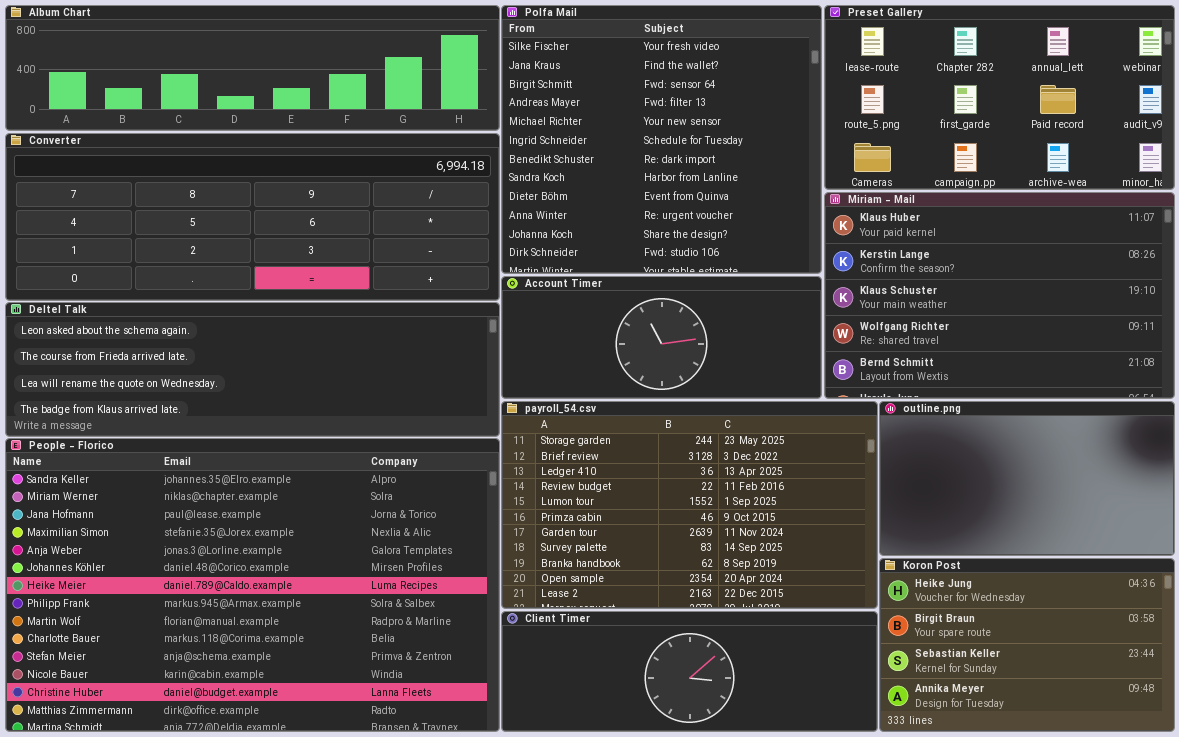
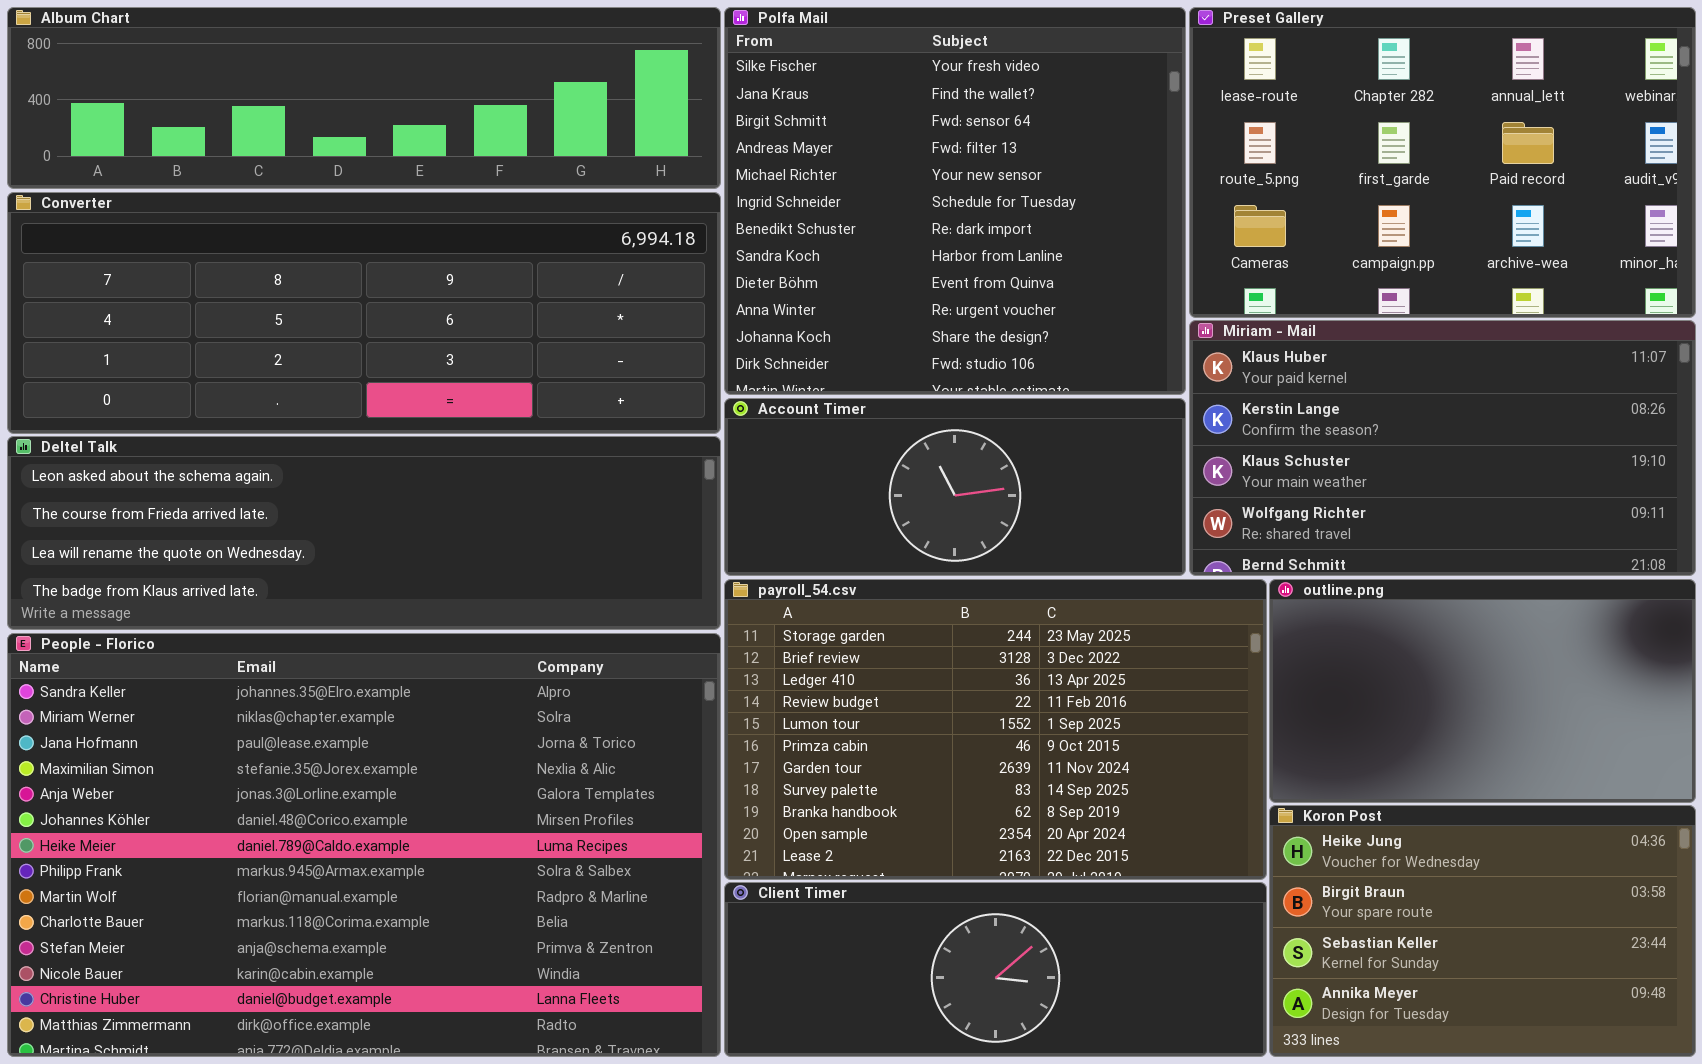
Preset Gallery: [824,5,1175,190] -> [1189,7,1696,318], resized
Miriam - Mail: [824,192,1175,399] -> [1189,320,1696,576], resized

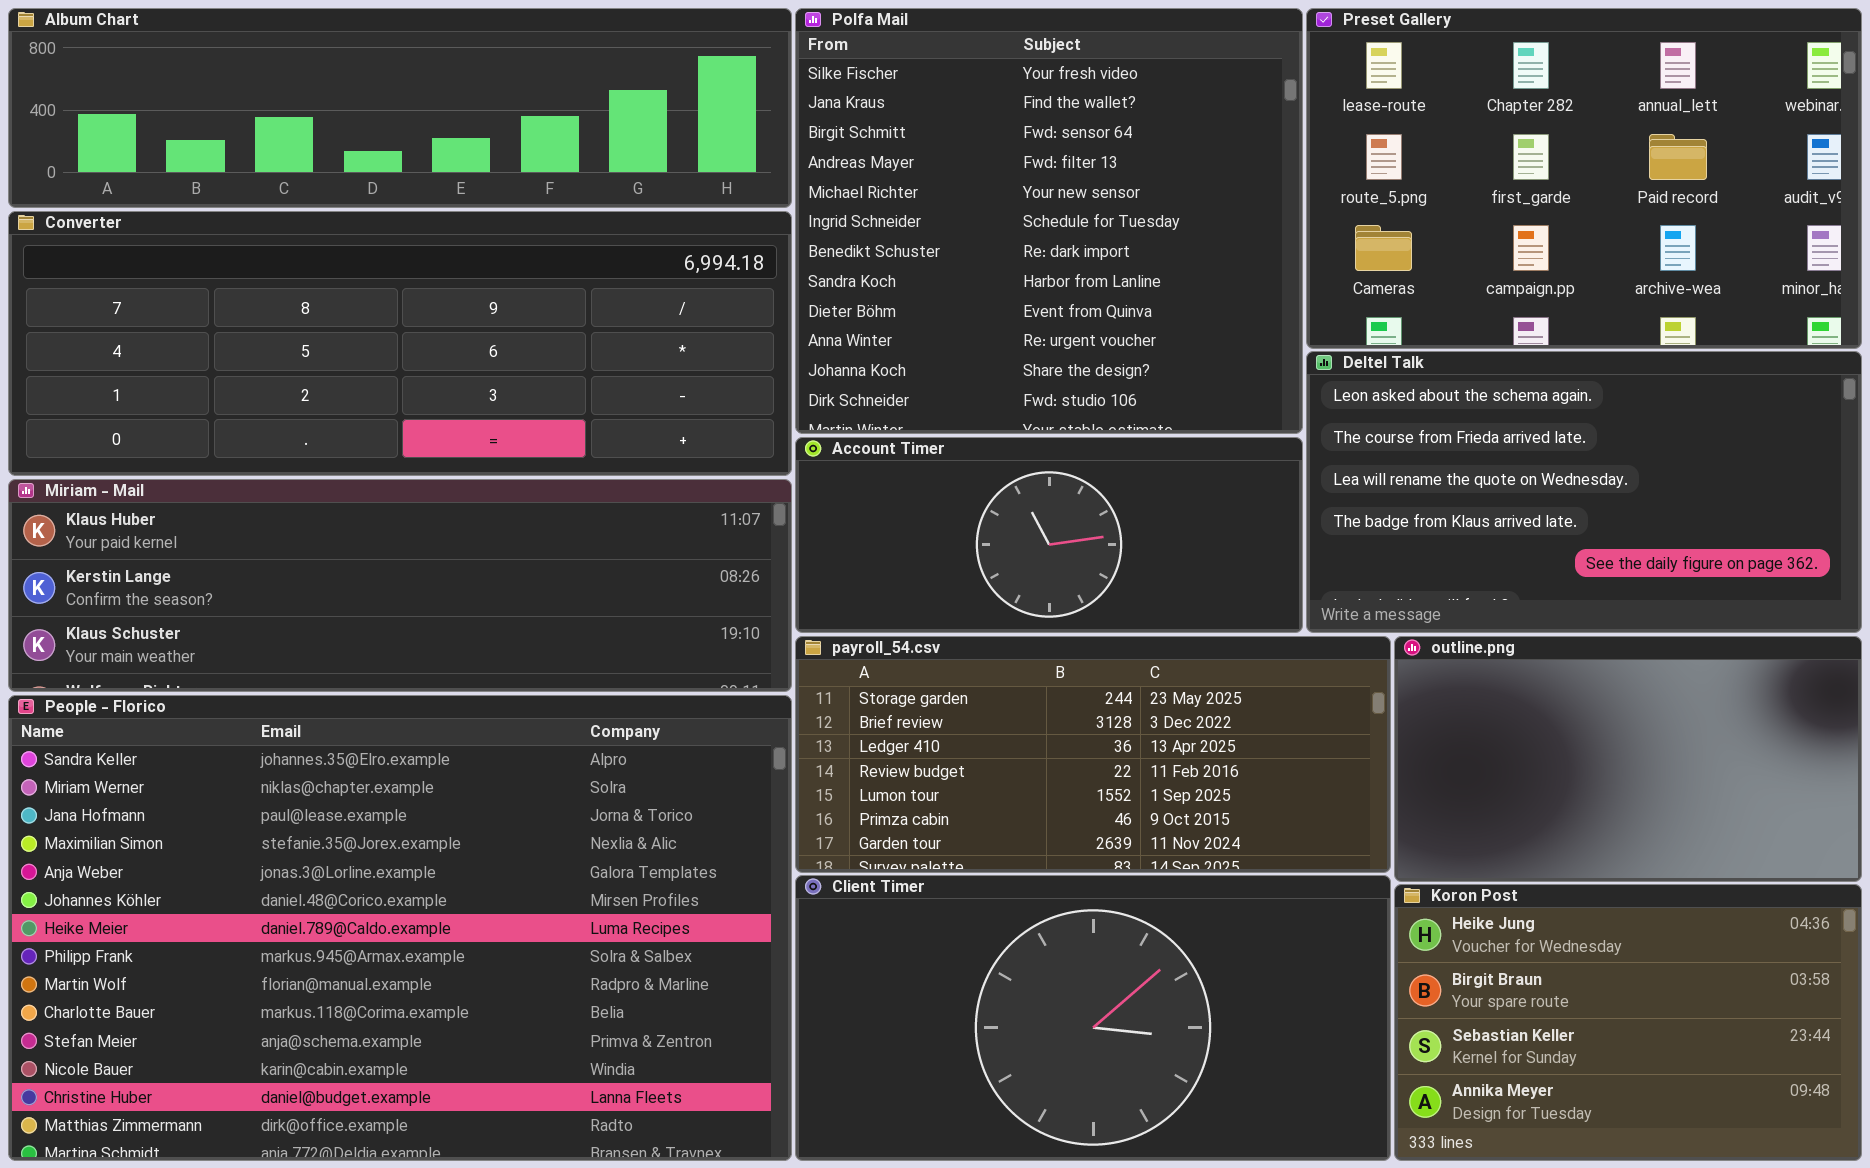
Miriam - Mail: [1189,320,1696,576] -> [8,479,792,692], moved, resized
Deltel Talk: [7,436,721,630] -> [1306,351,1862,633], moved, resized
payroll_54.csv: [724,579,1267,880] -> [795,636,1391,873], resized
Client Timer: [724,882,1267,1057] -> [795,875,1391,1161], resized

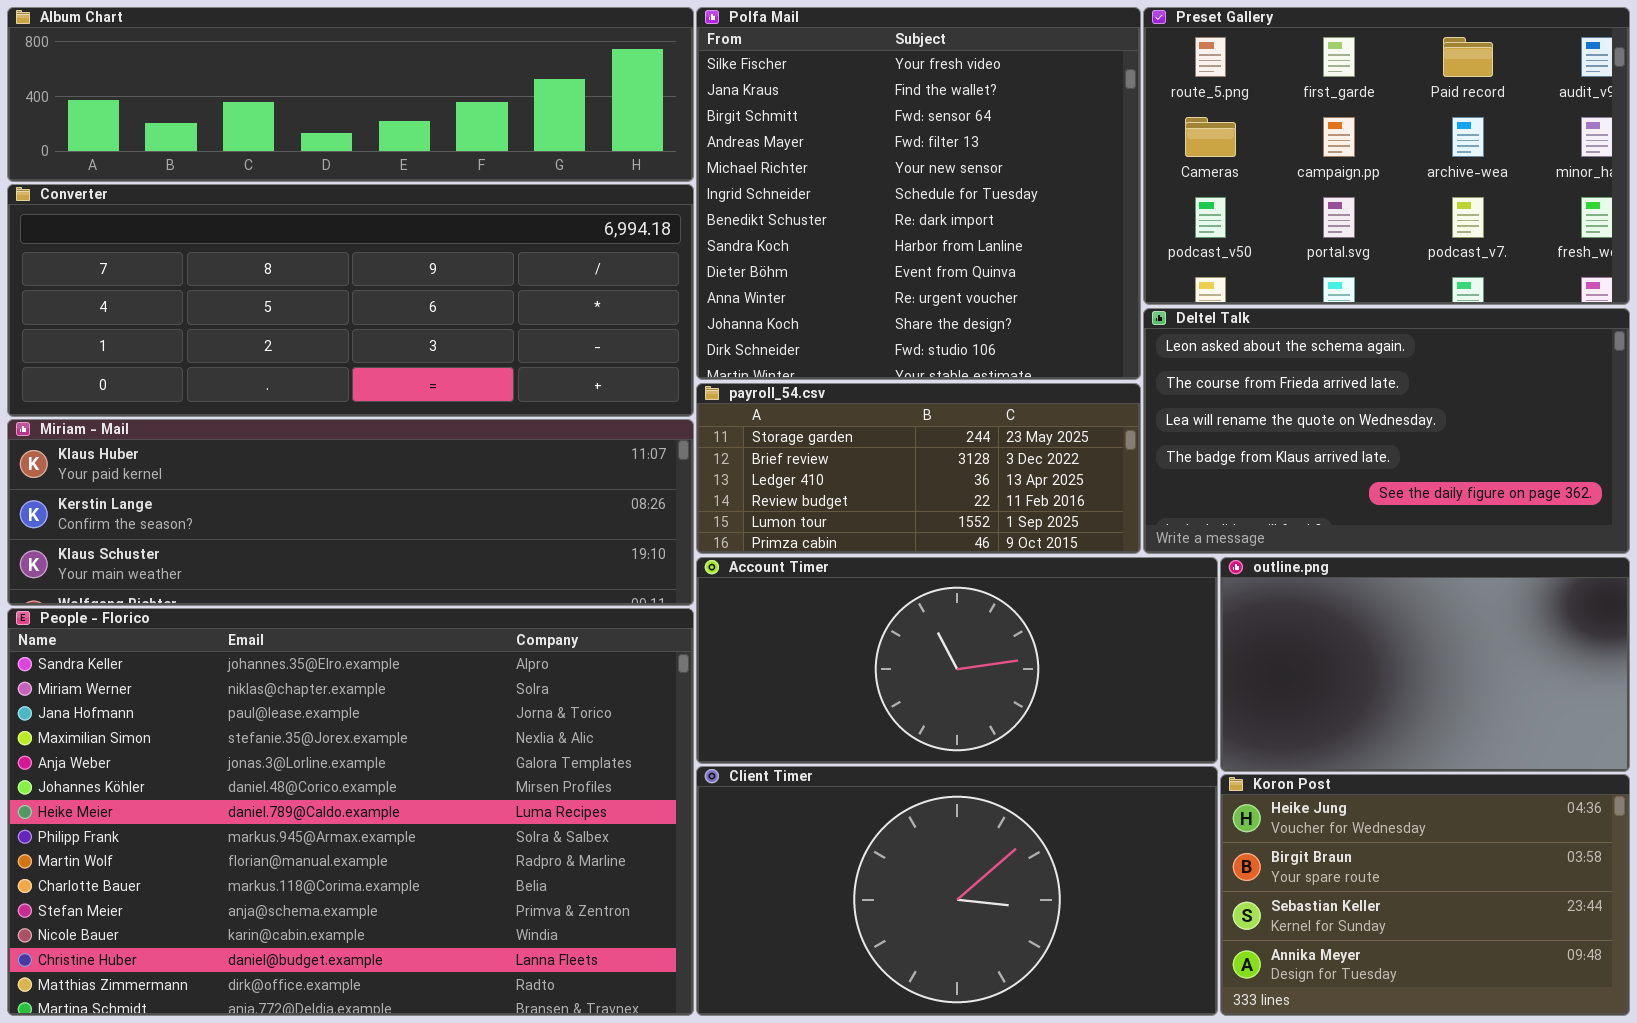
Preset Gallery: [1306,8,1862,349] -> [1143,7,1630,305], scrolled down 1 row
Account Timer: [795,437,1303,633] -> [696,557,1218,764], moved, resized
payroll_54.csv: [795,636,1391,873] -> [696,383,1141,554], moved, resized

